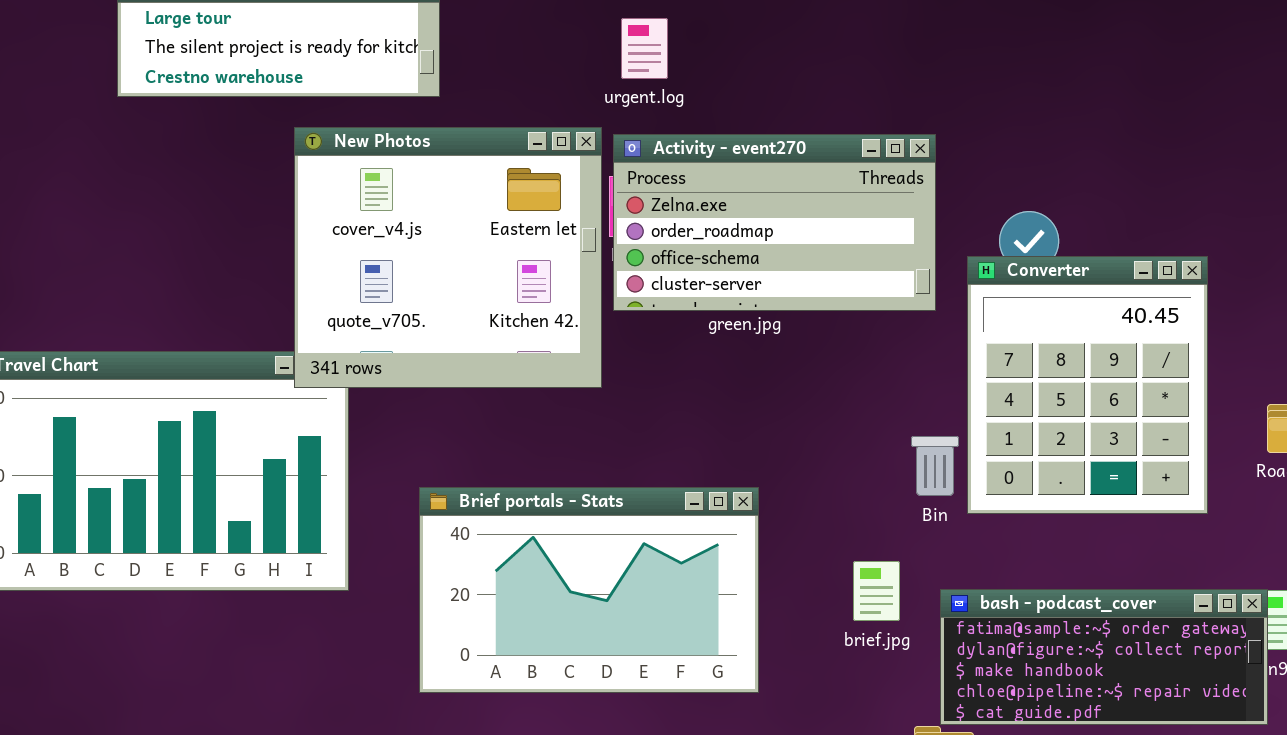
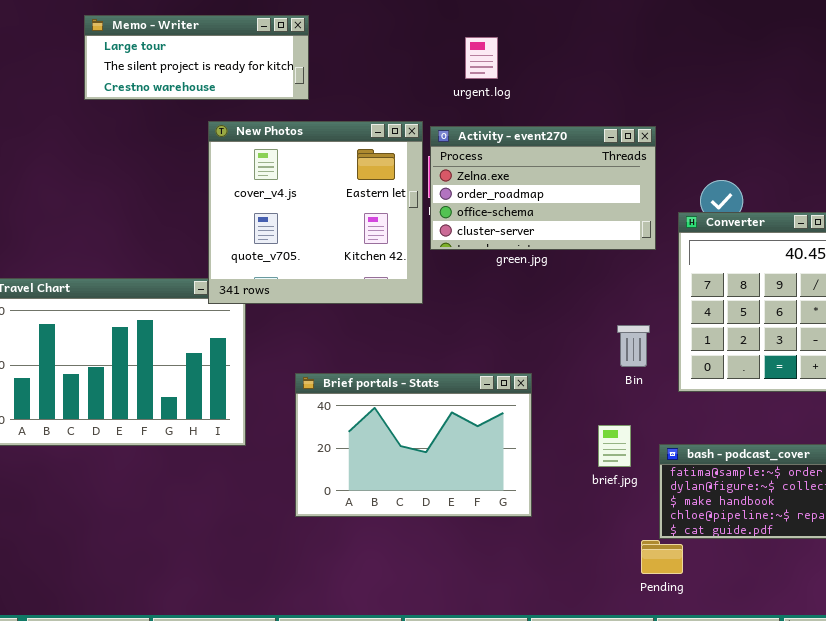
urgent.log: [621,18,668,79] -> [465,37,498,79], moved
Bin: [911,436,959,496] -> [617,325,650,367], moved

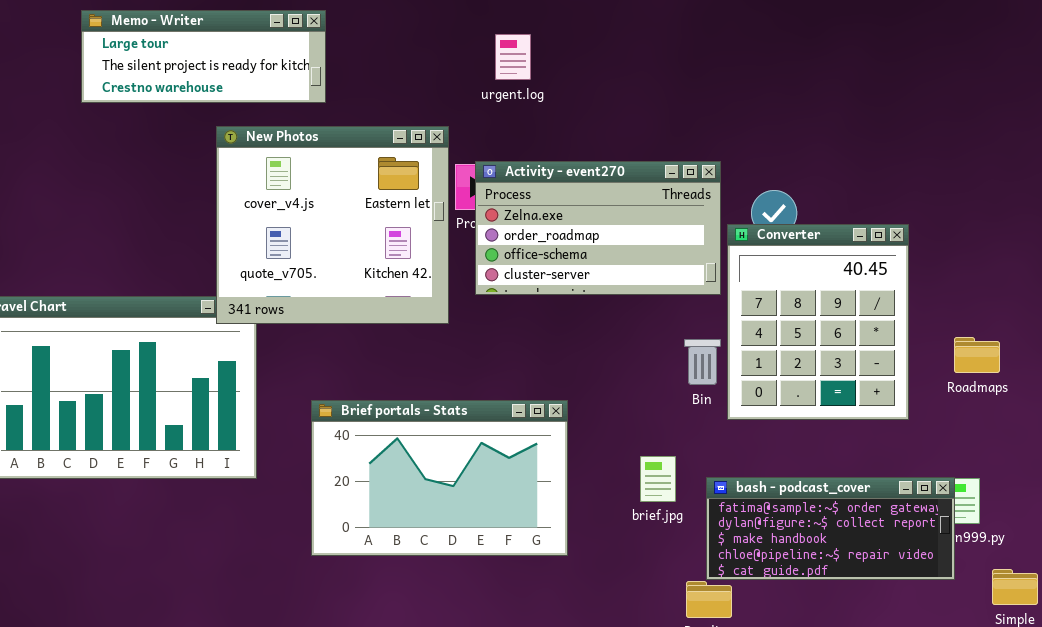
Activity - event270: [430,126,656,250] -> [475,161,721,295], moved
Bin: [617,325,650,367] -> [684,339,721,385], moved

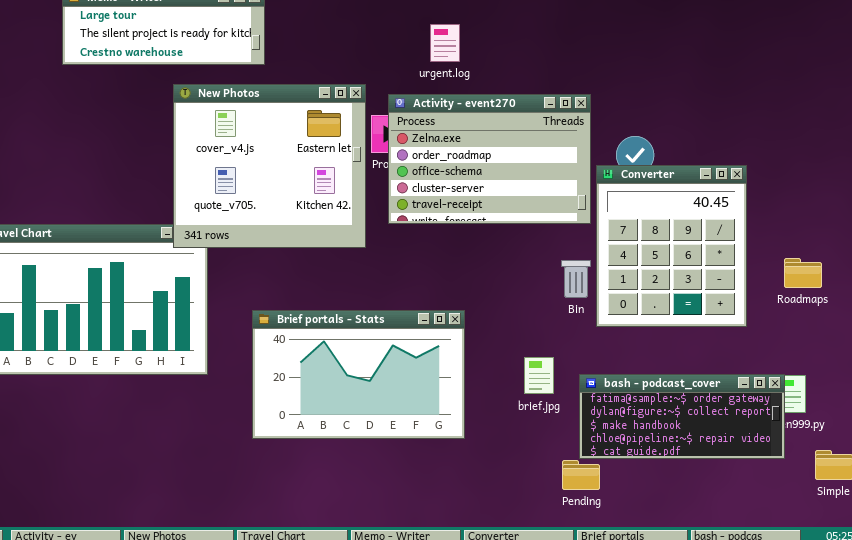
urgent.log: [495,34,531,80] -> [430,24,460,62], moved
Activity - event270: [475,161,721,295] -> [388,94,591,224], resized

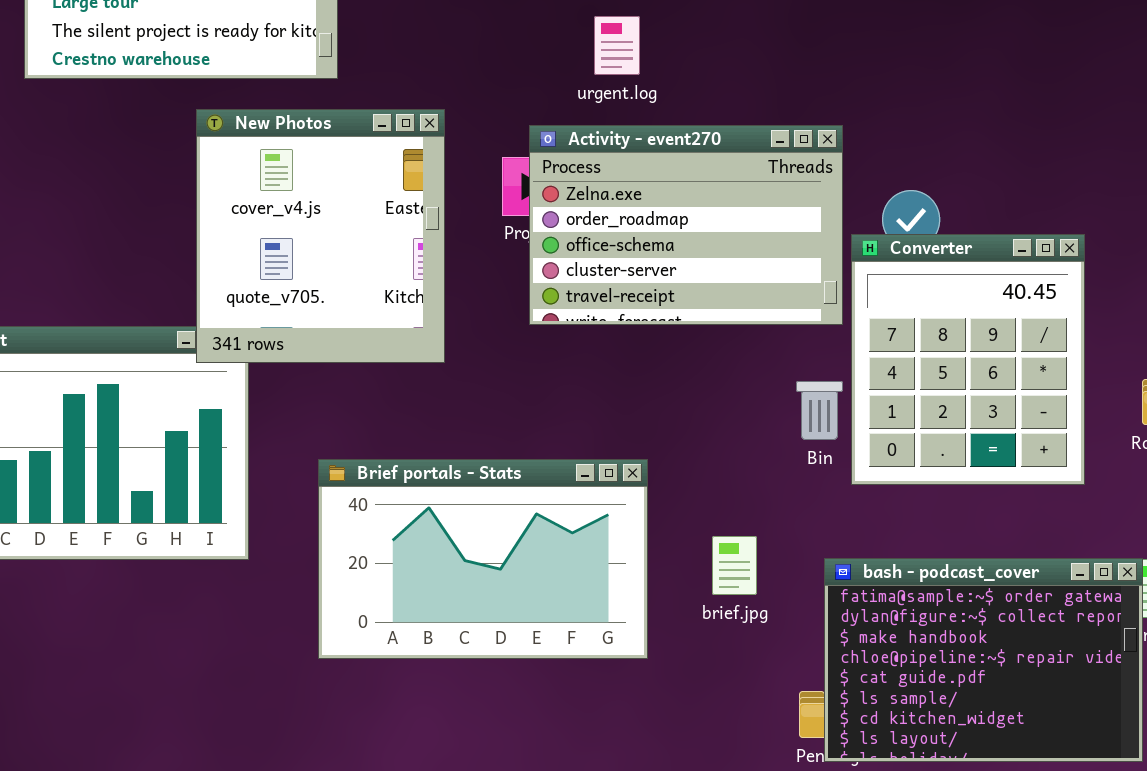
New Photos: [173,84,366,248] -> [196,109,445,363], resized
brief.jpg: [524,357,554,394] -> [712,536,757,595], moved
bash - podcast_cover: [579,374,785,459] -> [824,558,1143,762], resized

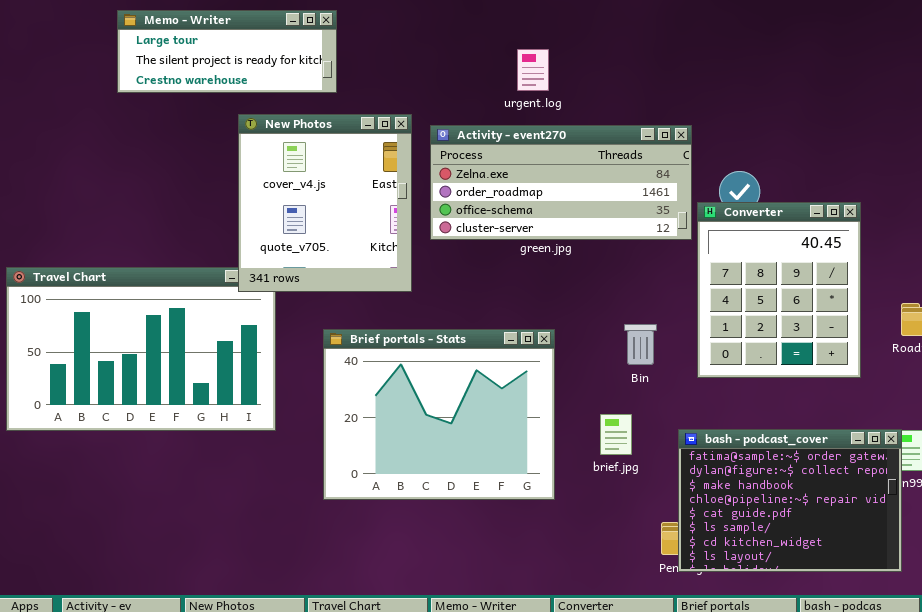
Activity - event270: [529,125,843,325] -> [430,125,692,240], resized
Bin: [796,381,843,440] -> [624,324,657,365], moved
Brief portals - Stats: [318,459,648,659] -> [323,329,555,500], resized

